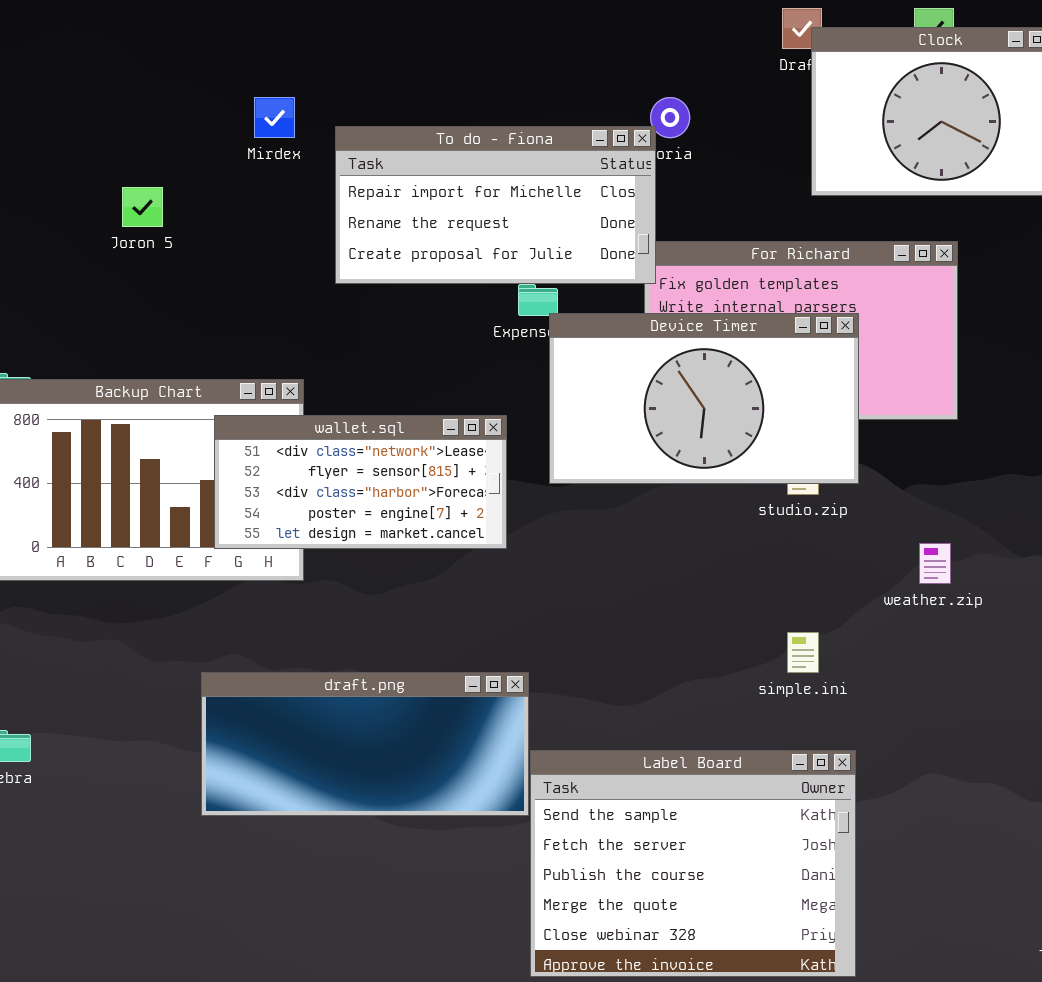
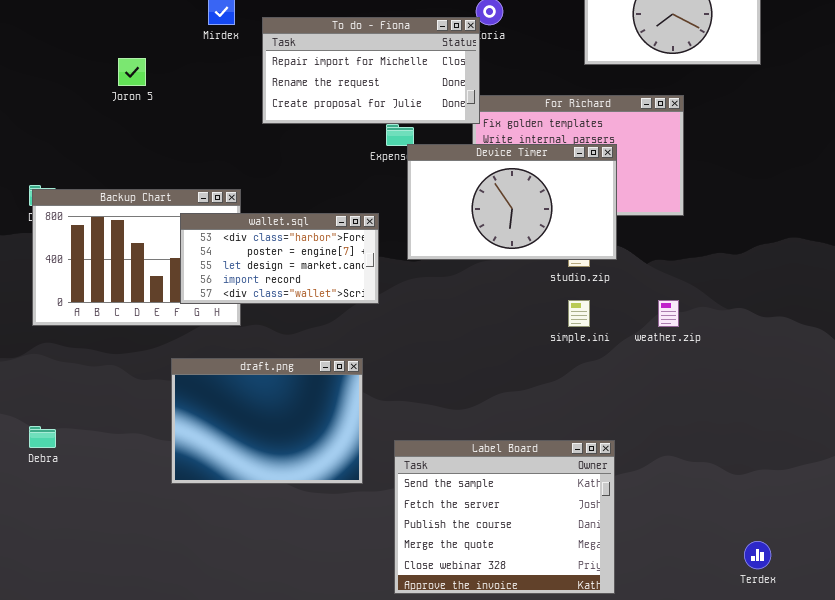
wallet.sql: [214,415,507,549] -> [180,213,379,304], scrolled down 2 rows
simple.ini: [787,632,819,673] -> [568,300,590,327], moved
draft.png: [201,672,529,816] -> [171,358,363,484], resized

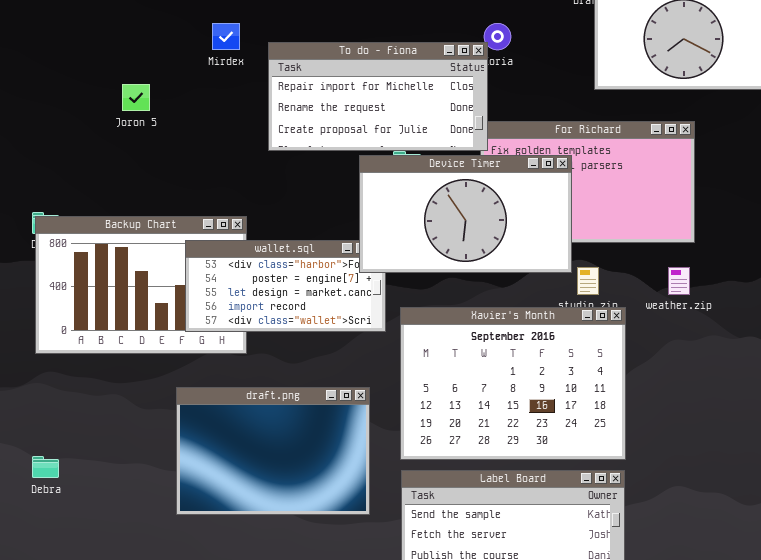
Device Timer: [407,144,617,260] -> [359,155,572,273], moved
Xavier's Month: none -> [400,307,626,460], opened
weather.zip: [658,300,679,327] -> [668,267,690,295], moved

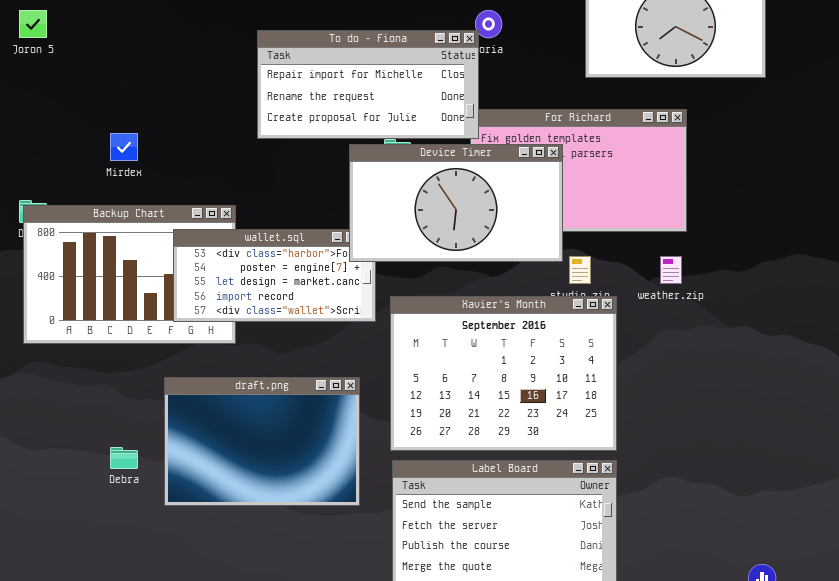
Mirdex: [212,23,240,50] -> [110,133,138,161], moved
Joron 5: [122,84,150,111] -> [19,10,47,38], moved
Debra: [32,456,59,478] -> [110,447,138,469], moved

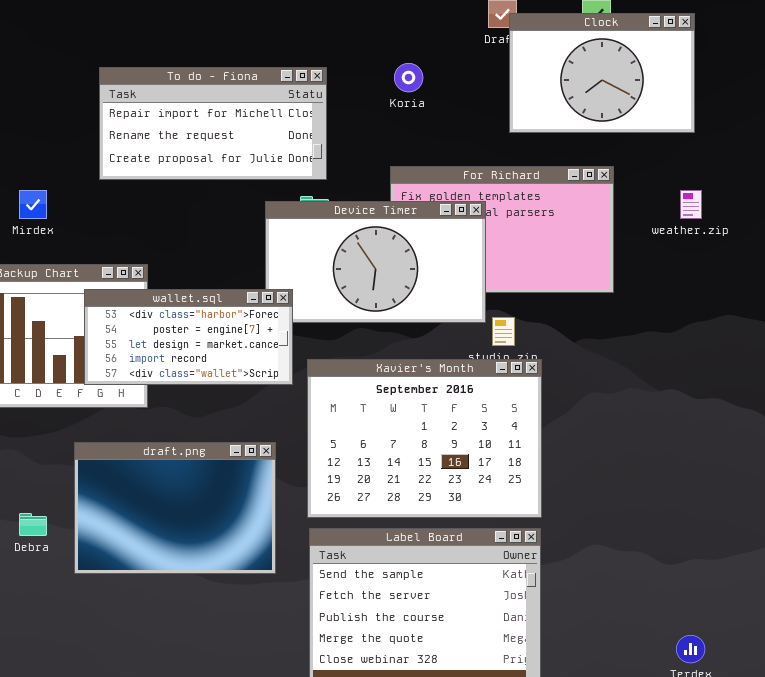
To do - Fiona: [257,30,479,139] -> [99,67,327,180], moved
wallet.sql: [173,229,376,322] -> [84,289,293,385], raised
weather.zip: [660,256,682,284] -> [680,190,702,219], moved

